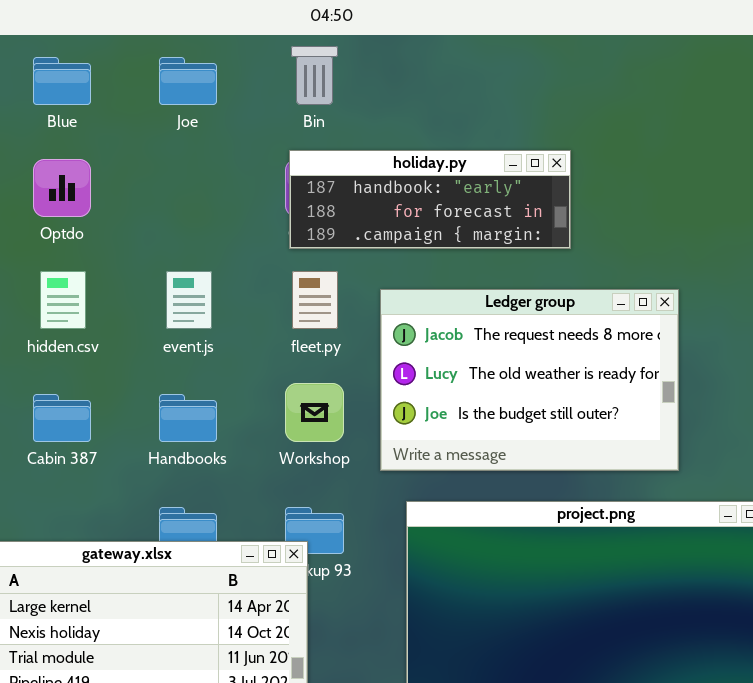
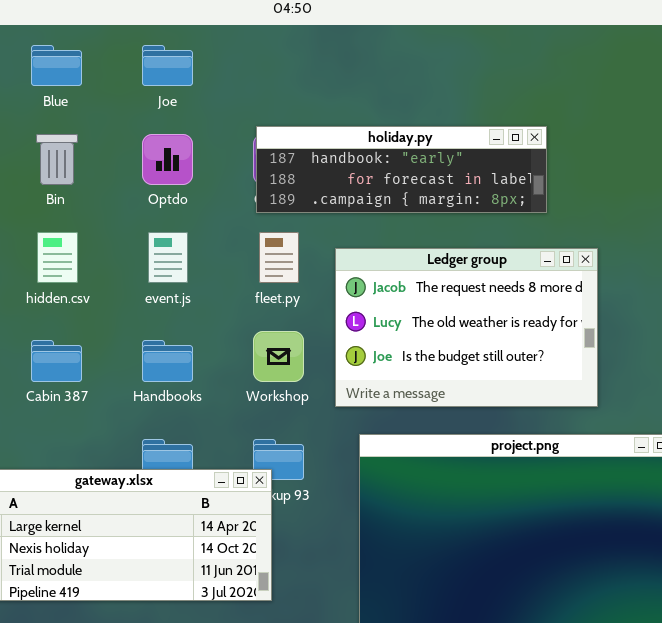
Bin: [291,46,338,105] -> [36,134,78,185], moved
holiday.py: [289,150,571,249] -> [256,126,547,213], resized
Optdo: [33,159,91,217] -> [142,134,193,185], moved

